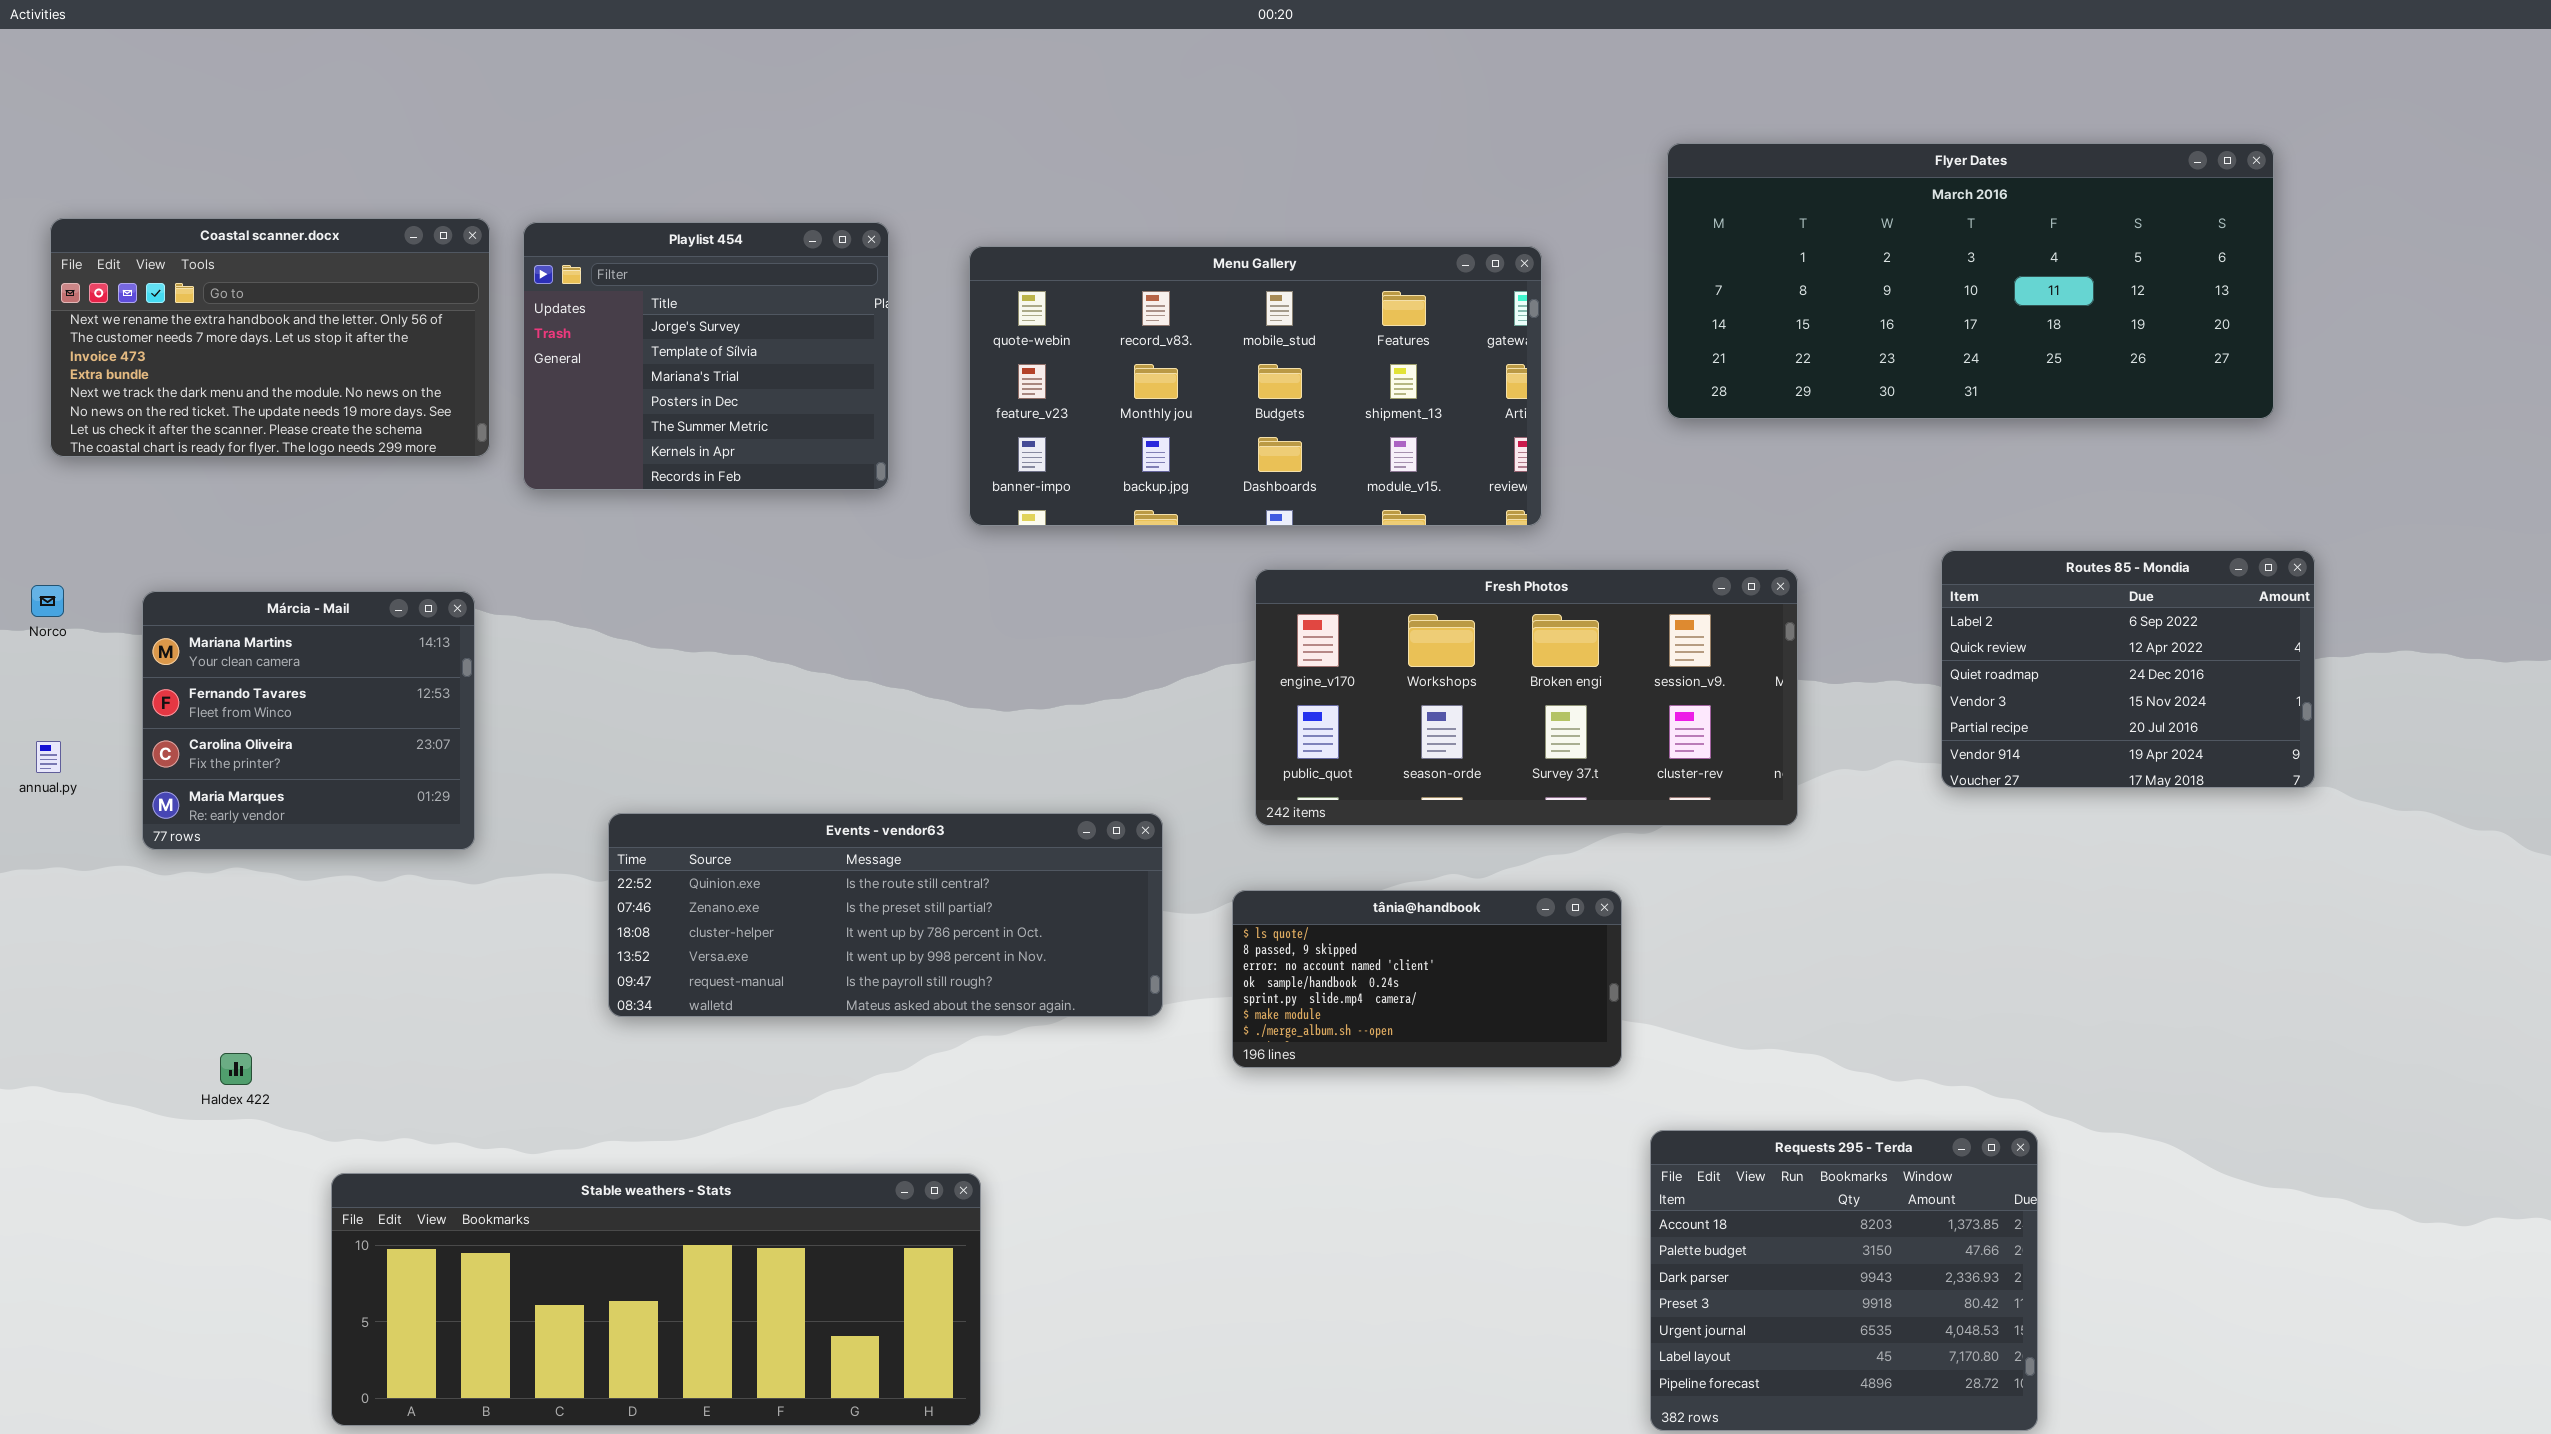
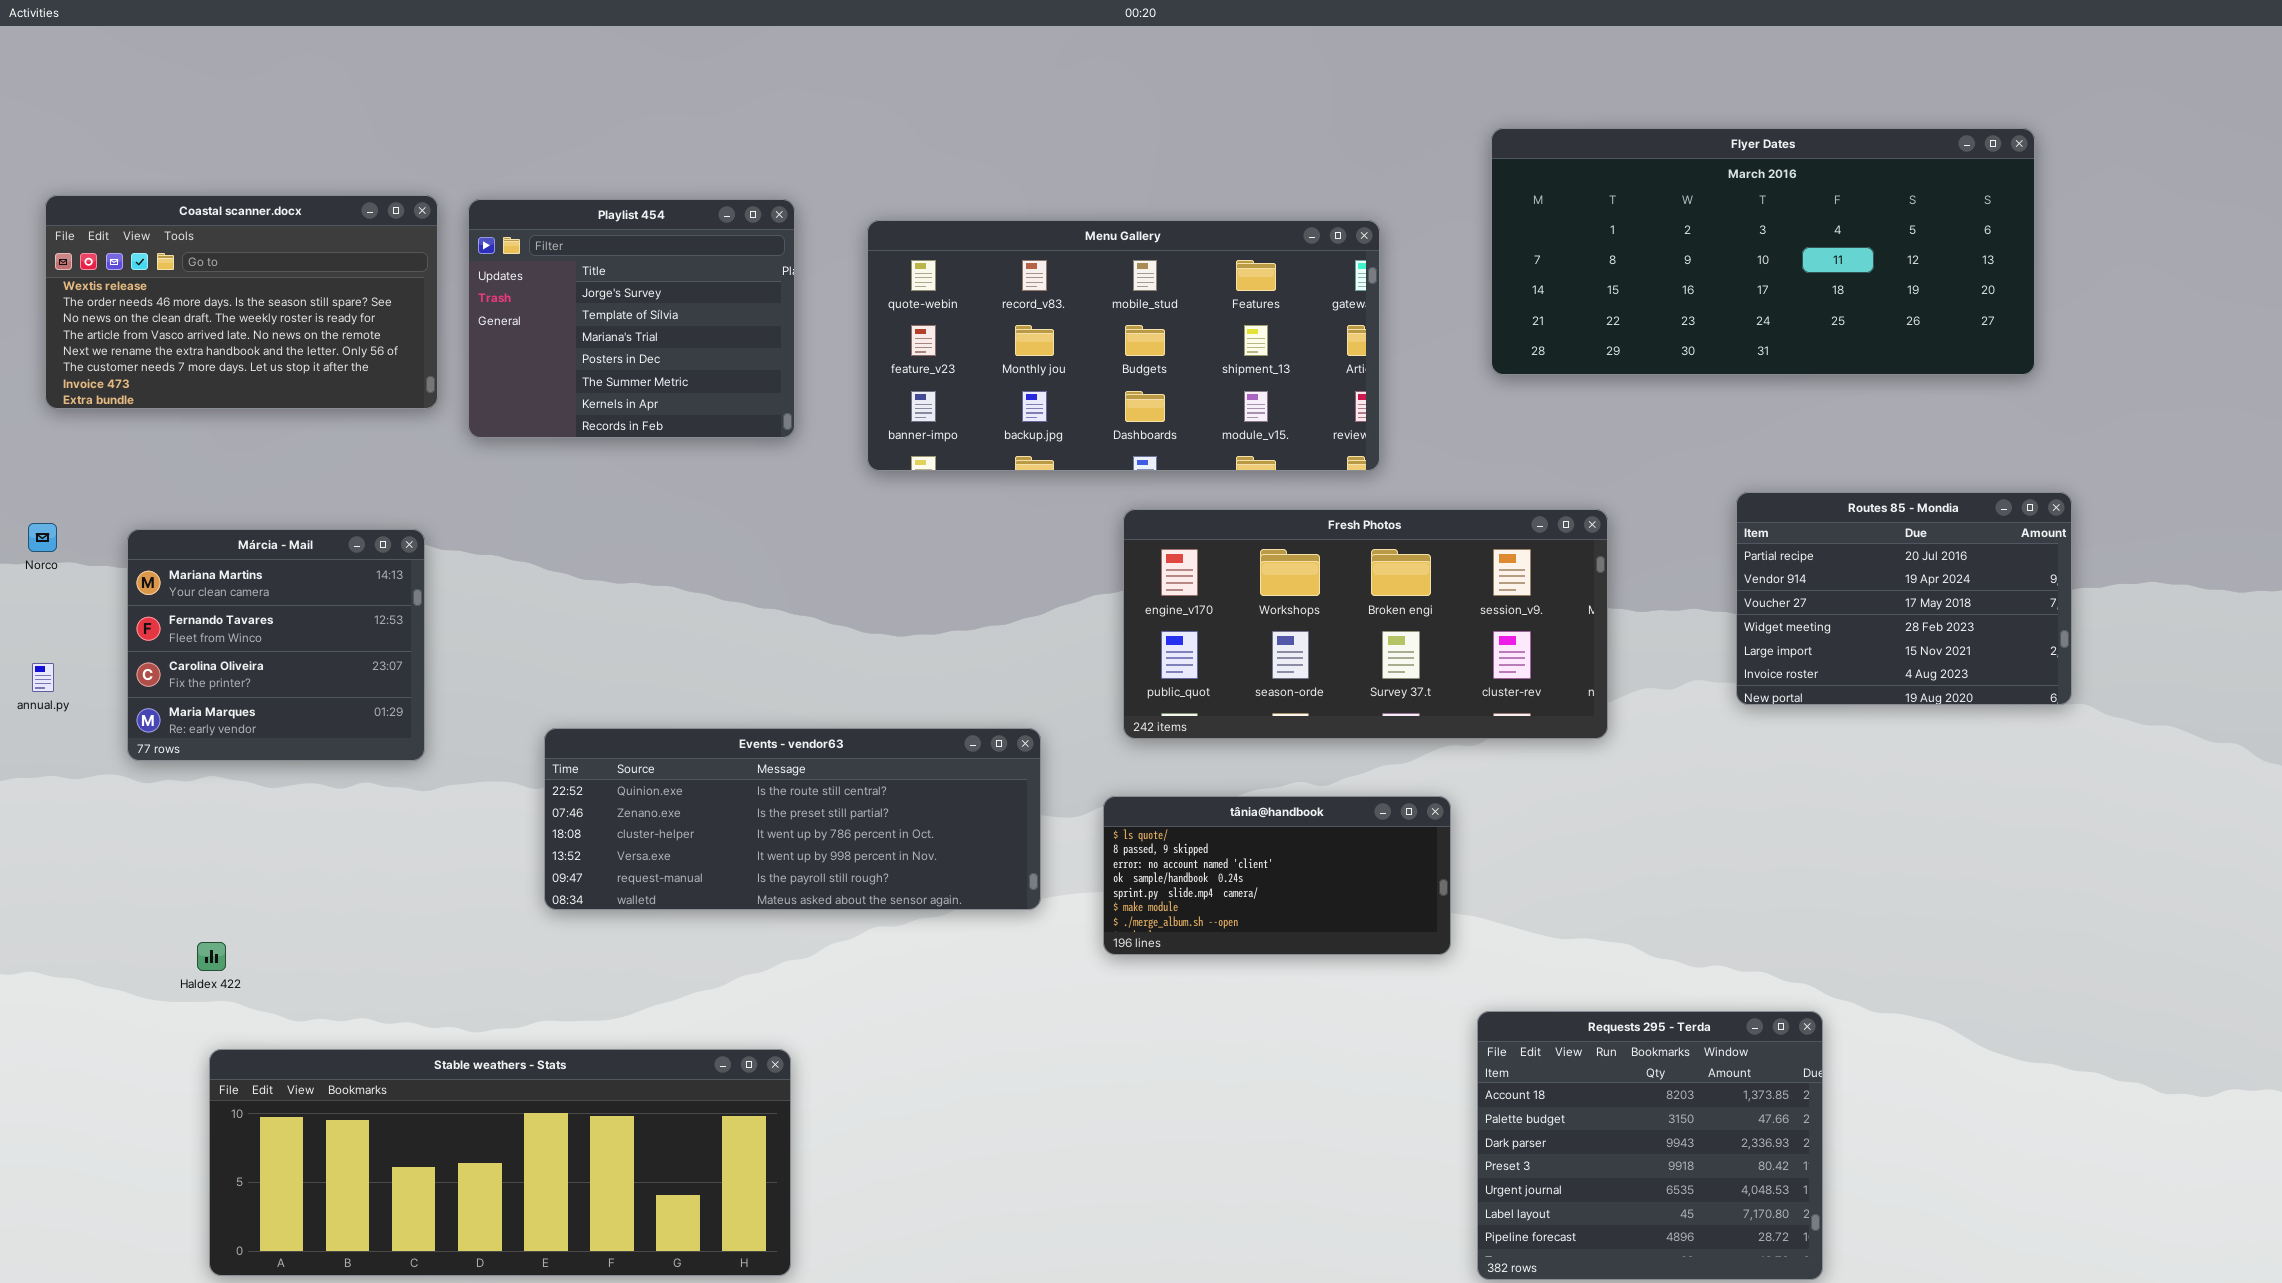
Coastal scanner.docx: [50,218,490,457] -> [45,195,438,409], scrolled up 4 rows
Routes 85 - Mondia: [1941,550,2315,788] -> [1736,492,2072,705], scrolled down 4 rows
Stable weathers - Stats: [331,1173,981,1426] -> [209,1049,791,1276], moved

